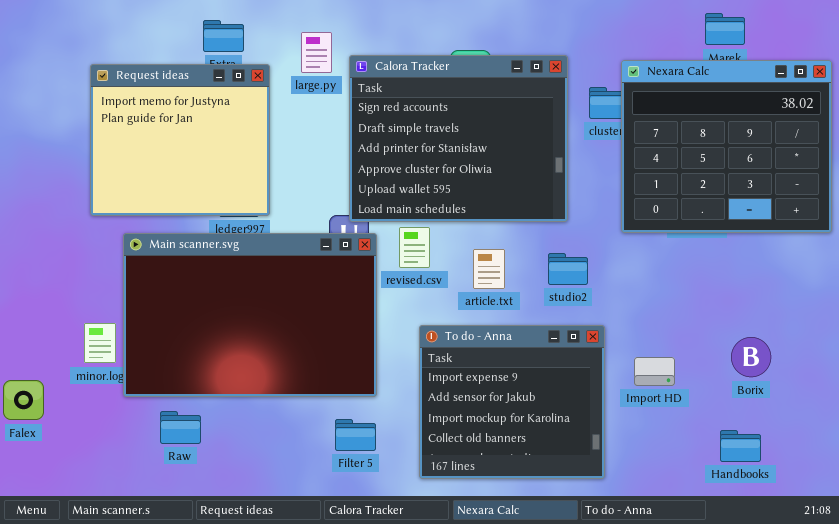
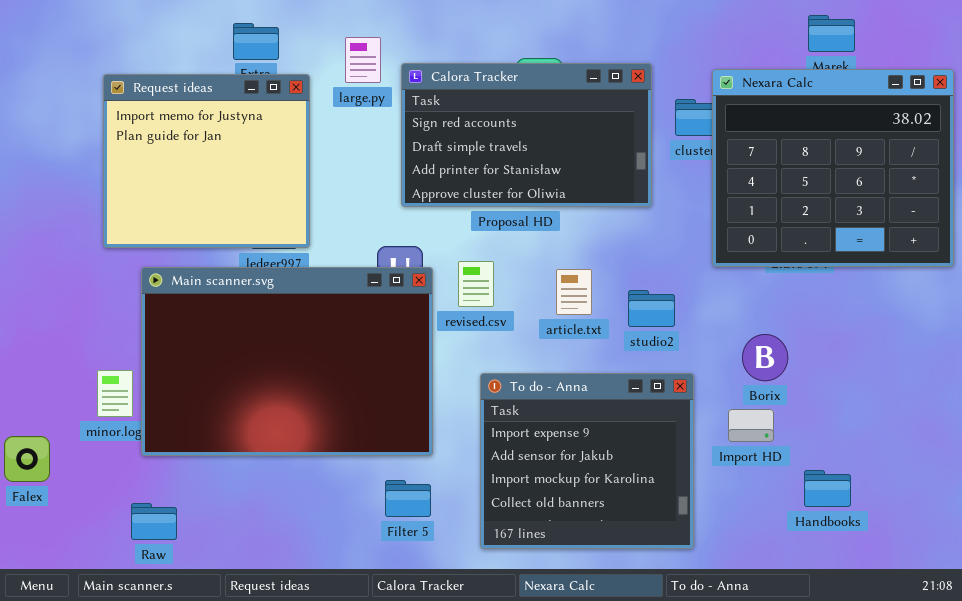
Calora Tracker: [349,55,568,222] -> [401,63,652,207], resized
article.txt: [473,249,505,289] -> [556,269,592,315], moved
Borix: [731,337,771,377] -> [742,334,788,381], moved
Raw: [160,411,201,444] -> [131,503,177,540], moved
Handbooks: [720,430,761,462] -> [804,470,851,507], moved

